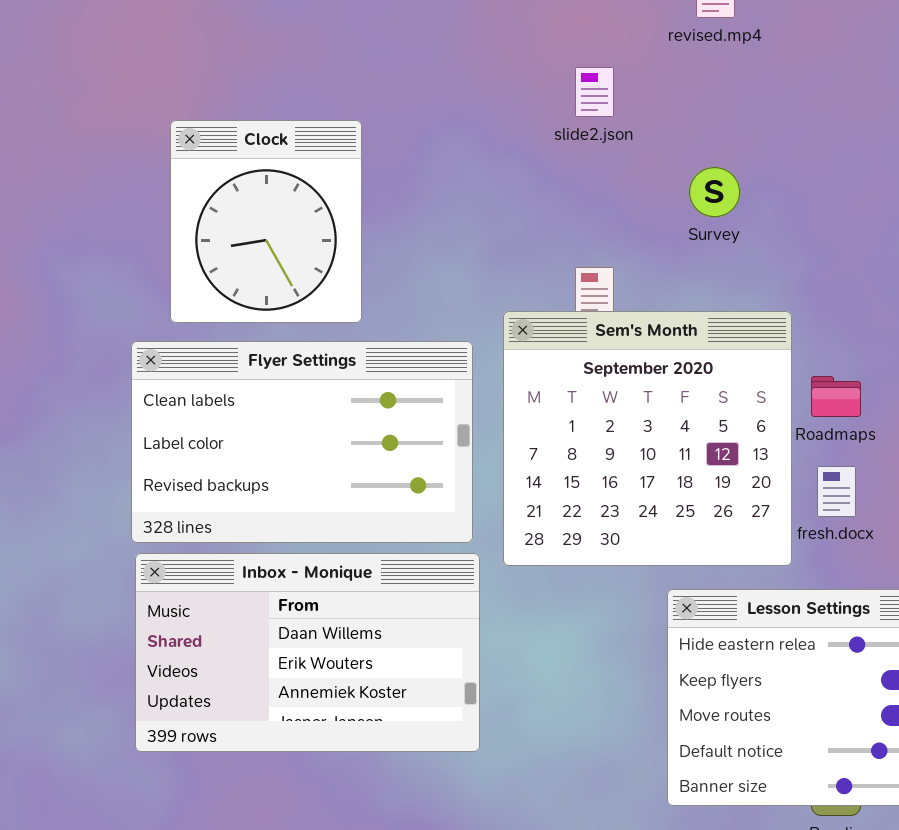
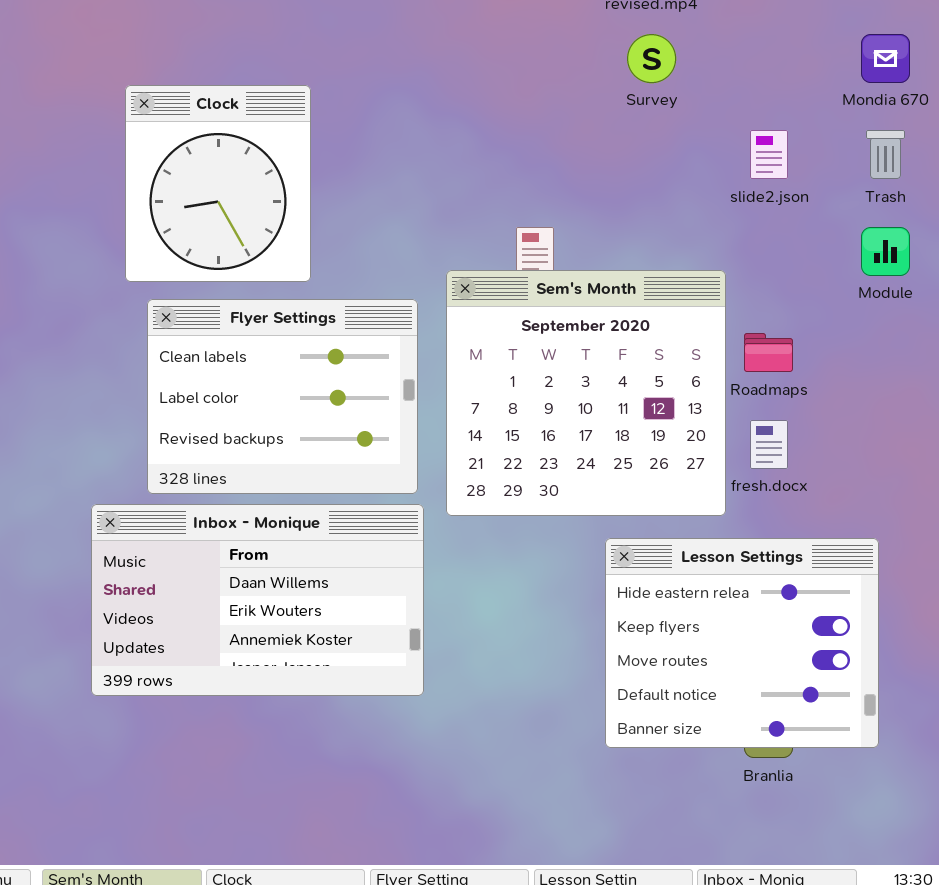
slide2.json: [575,67,614,117] -> [750,130,788,179], moved
Survey: [689,167,740,217] -> [627,34,676,83], moved
Flyer Settings: [131,341,473,543] -> [147,299,418,494], resized

